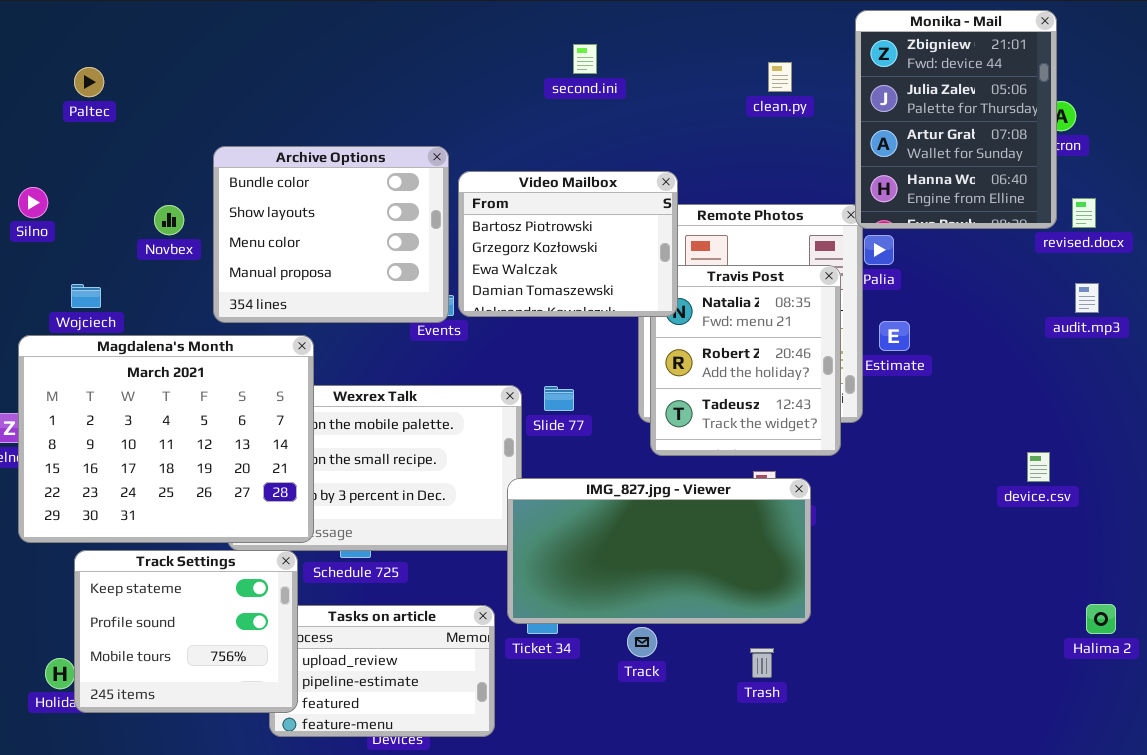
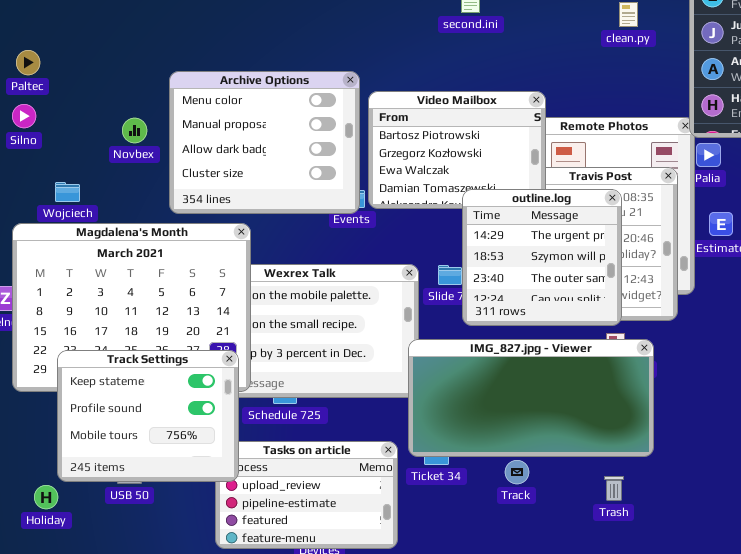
Paltec: [74,67,104,97] -> [16,50,40,75], moved
Archive Options: [213,146,449,323] -> [169,71,360,214], scrolled down 2 rows
outline.log: none -> [462,189,622,326], opened
Track Settings: [74,550,298,713] -> [57,350,239,482], moved

